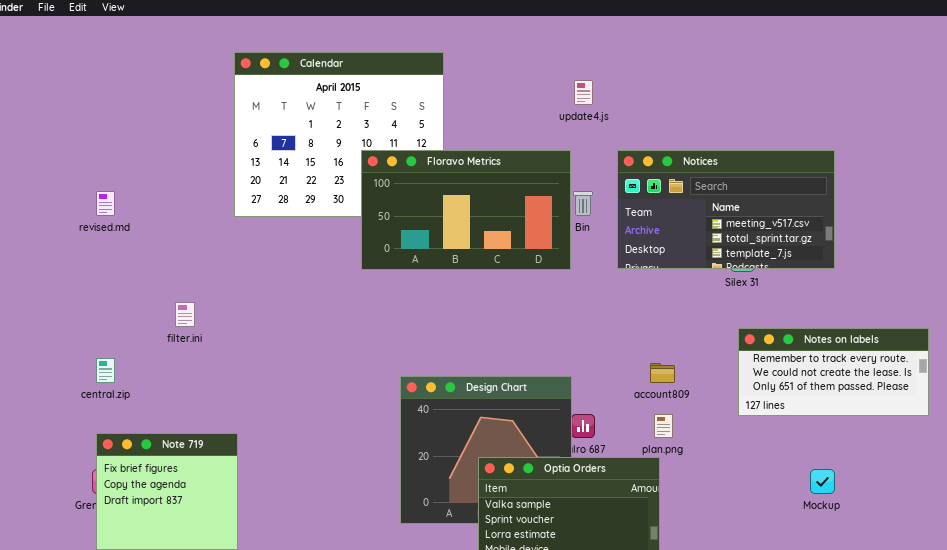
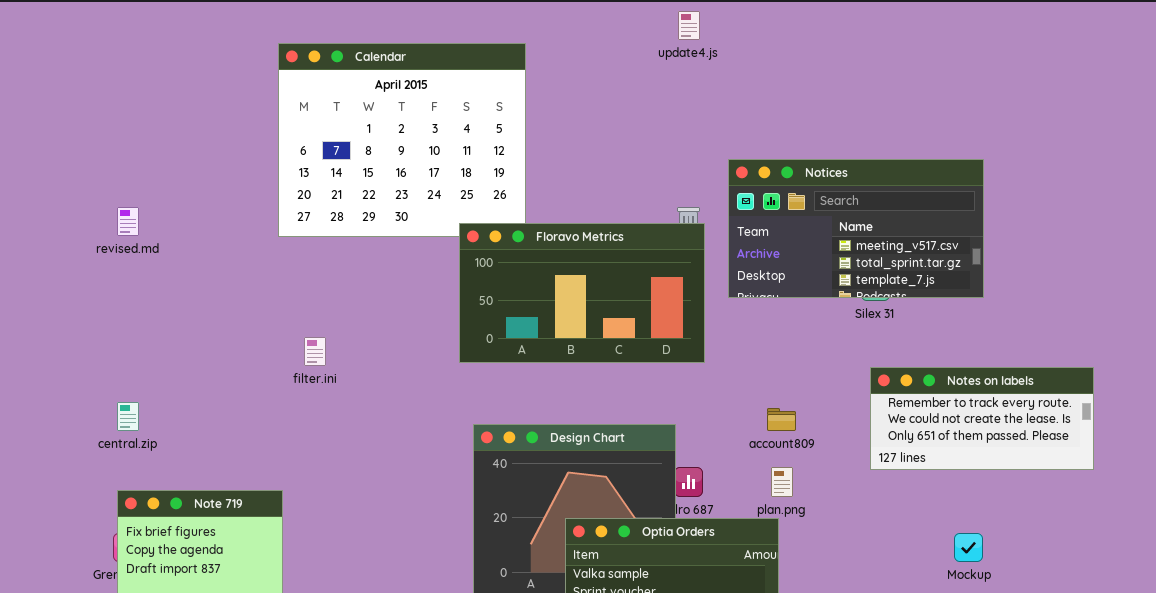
update4.js: [574,80,593,105] -> [678,11,700,40], moved
Floravo Metrics: [361,150,571,270] -> [459,223,705,363], moved
filter.ini: [175,302,195,327] -> [304,337,326,366], moved

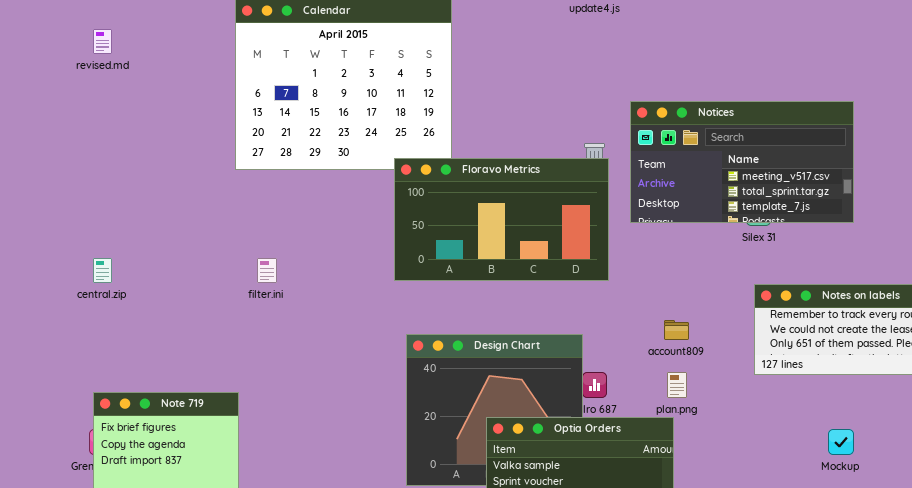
revised.md: [117,207,139,236] -> [93,29,112,54], moved
central.zip: [117,402,139,431] -> [93,258,112,283], moved

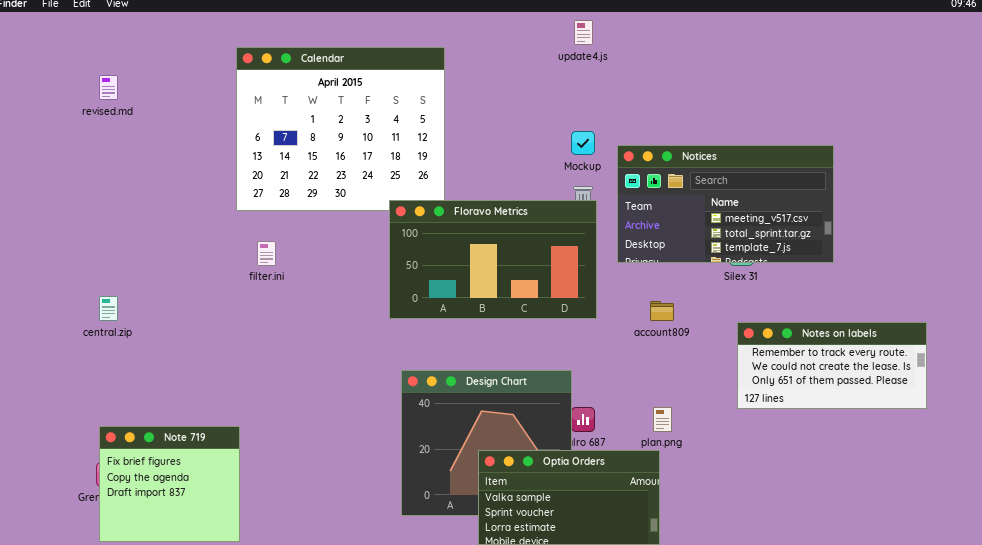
filter.ini: [257,258,277,283] -> [257,241,276,266], moved
account809: [664,320,689,340] -> [650,301,674,321], moved
Mockup: [828,429,854,455] -> [571,131,595,155], moved

